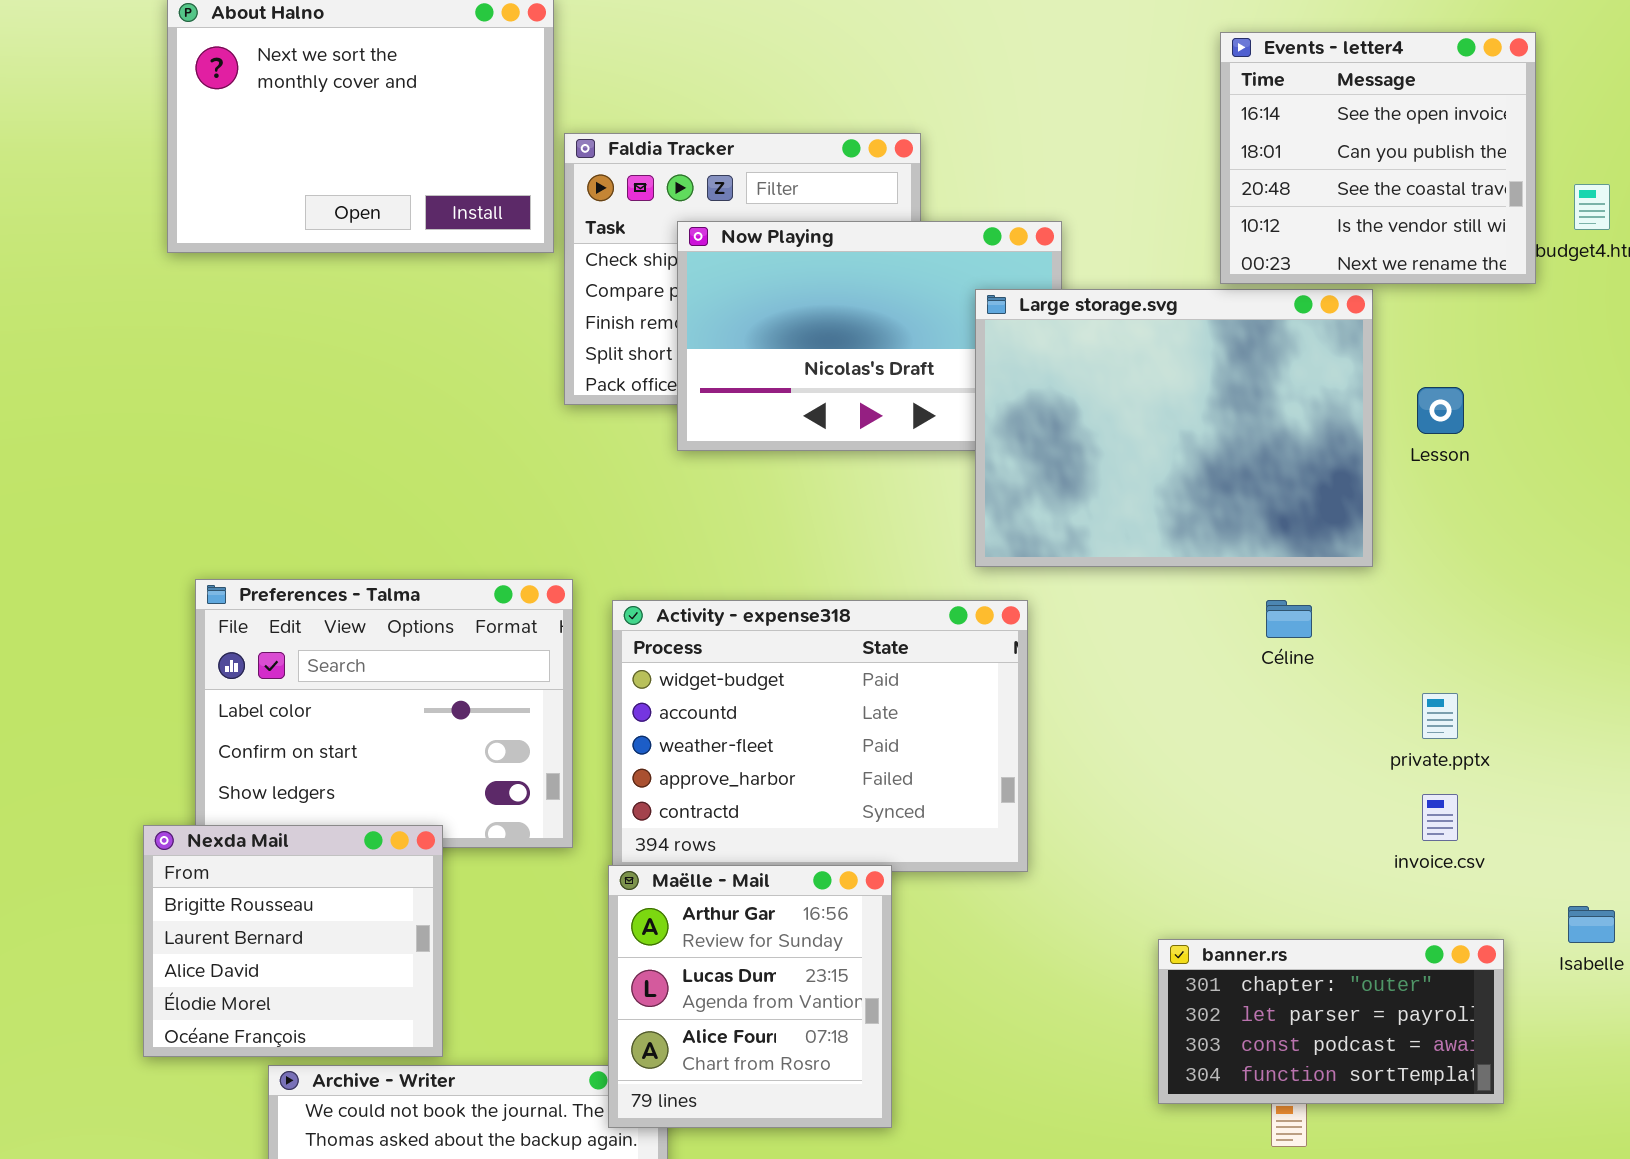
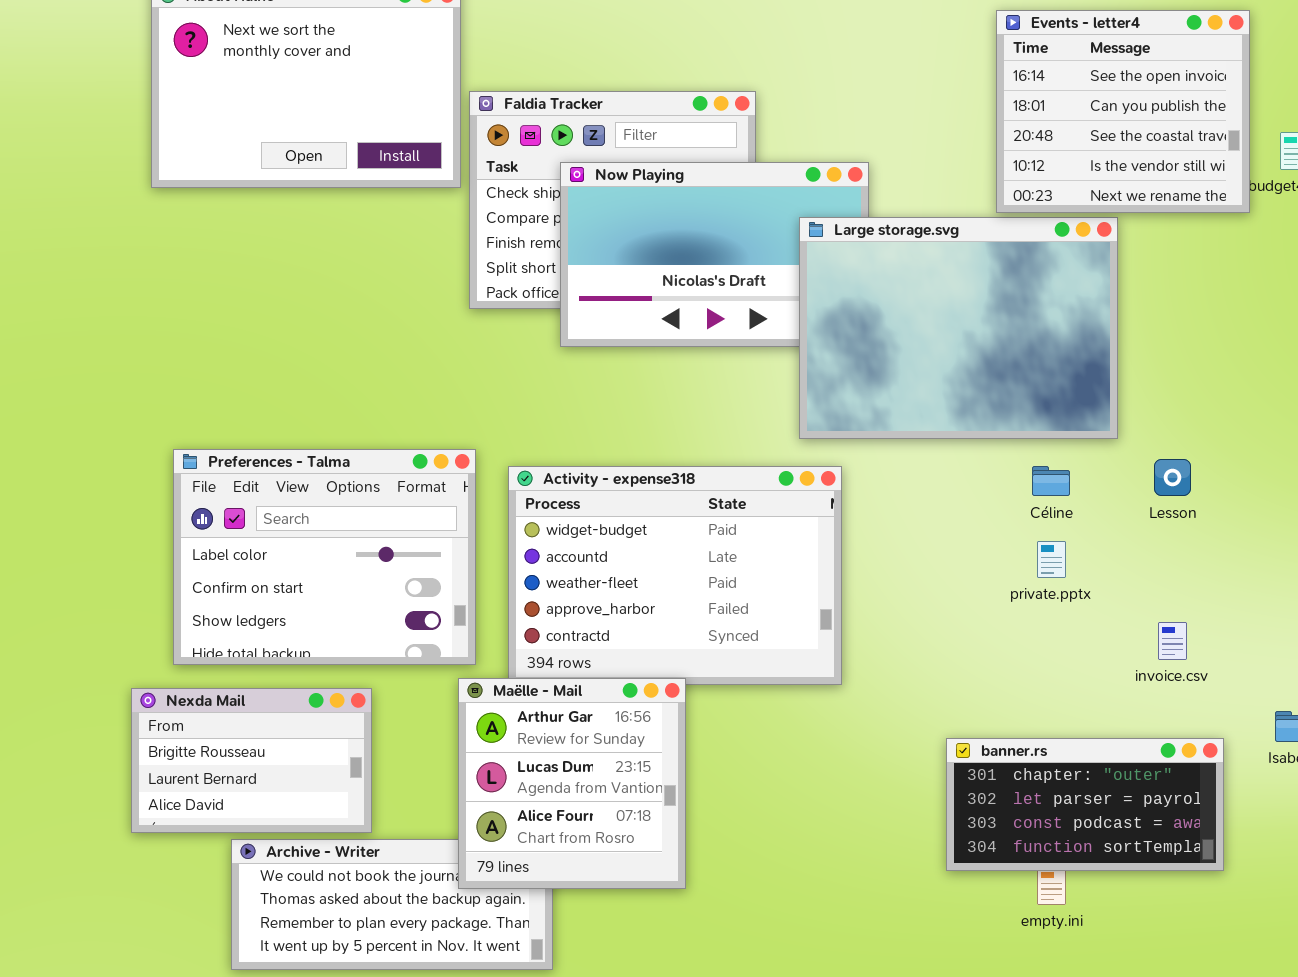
Lesson: [1417,387,1464,434] -> [1154,459,1191,496], moved
private.pptx: [1422,693,1458,739] -> [1037,541,1066,578], moved
Nexda Mail: [143,825,443,1057] -> [131,688,372,833], resized
Maëlle - Mail: [608,865,892,1128] -> [458,678,686,889], moved

